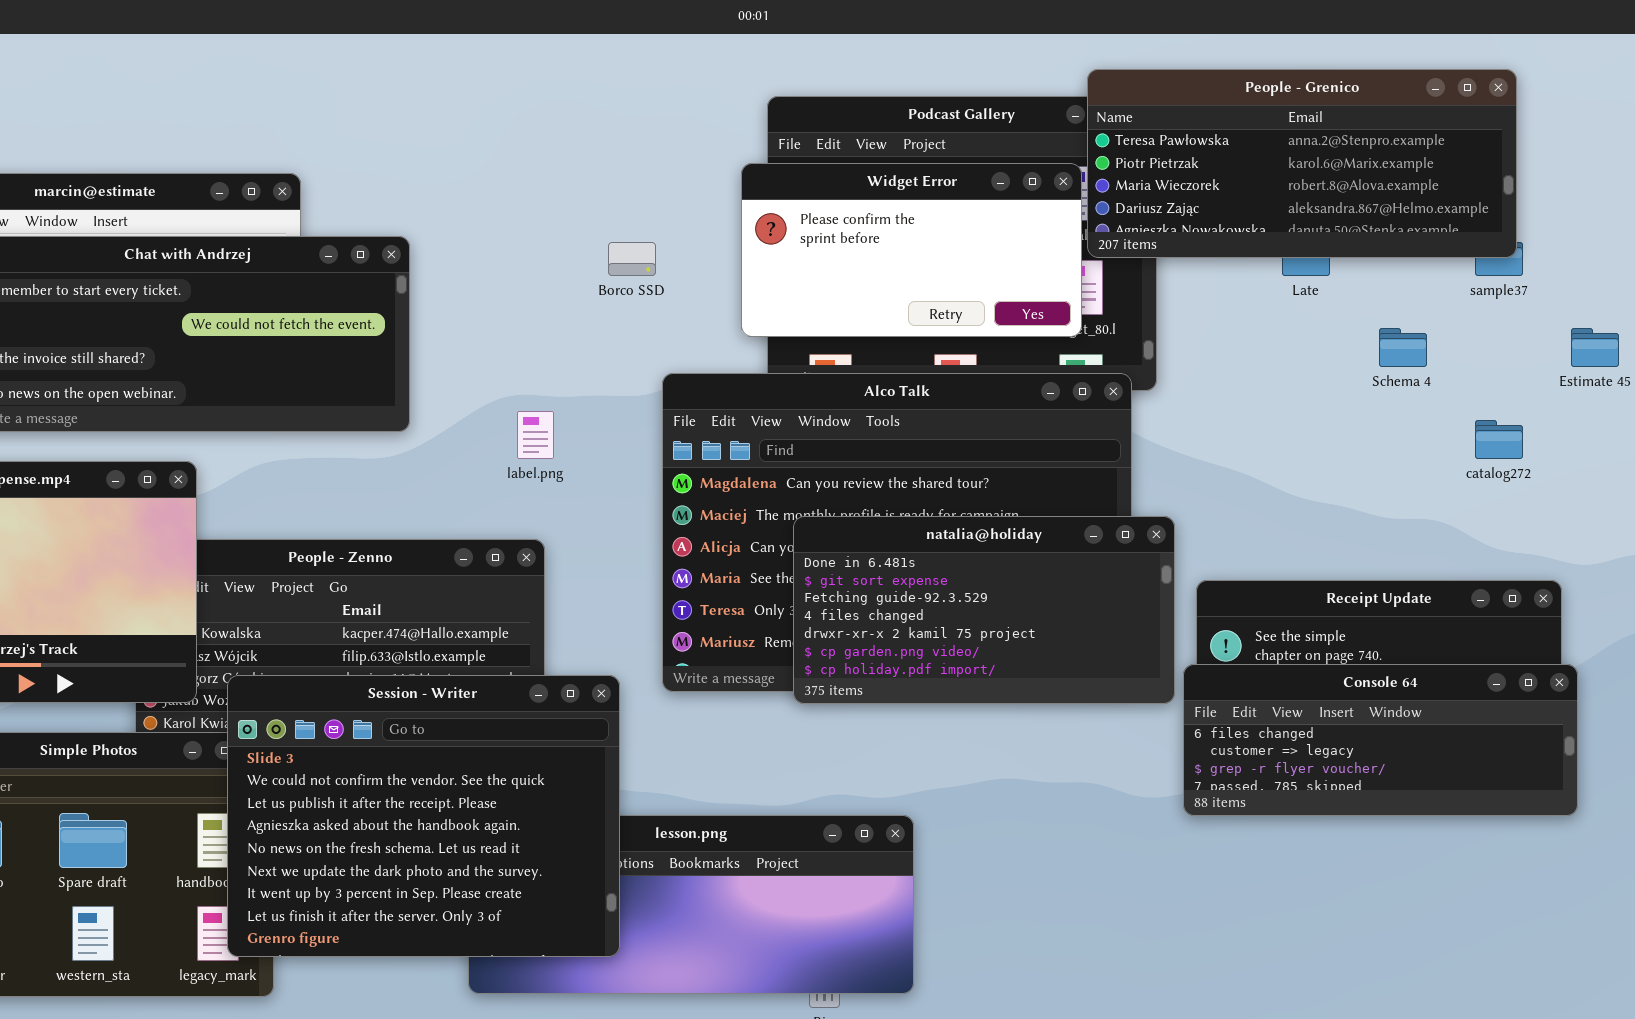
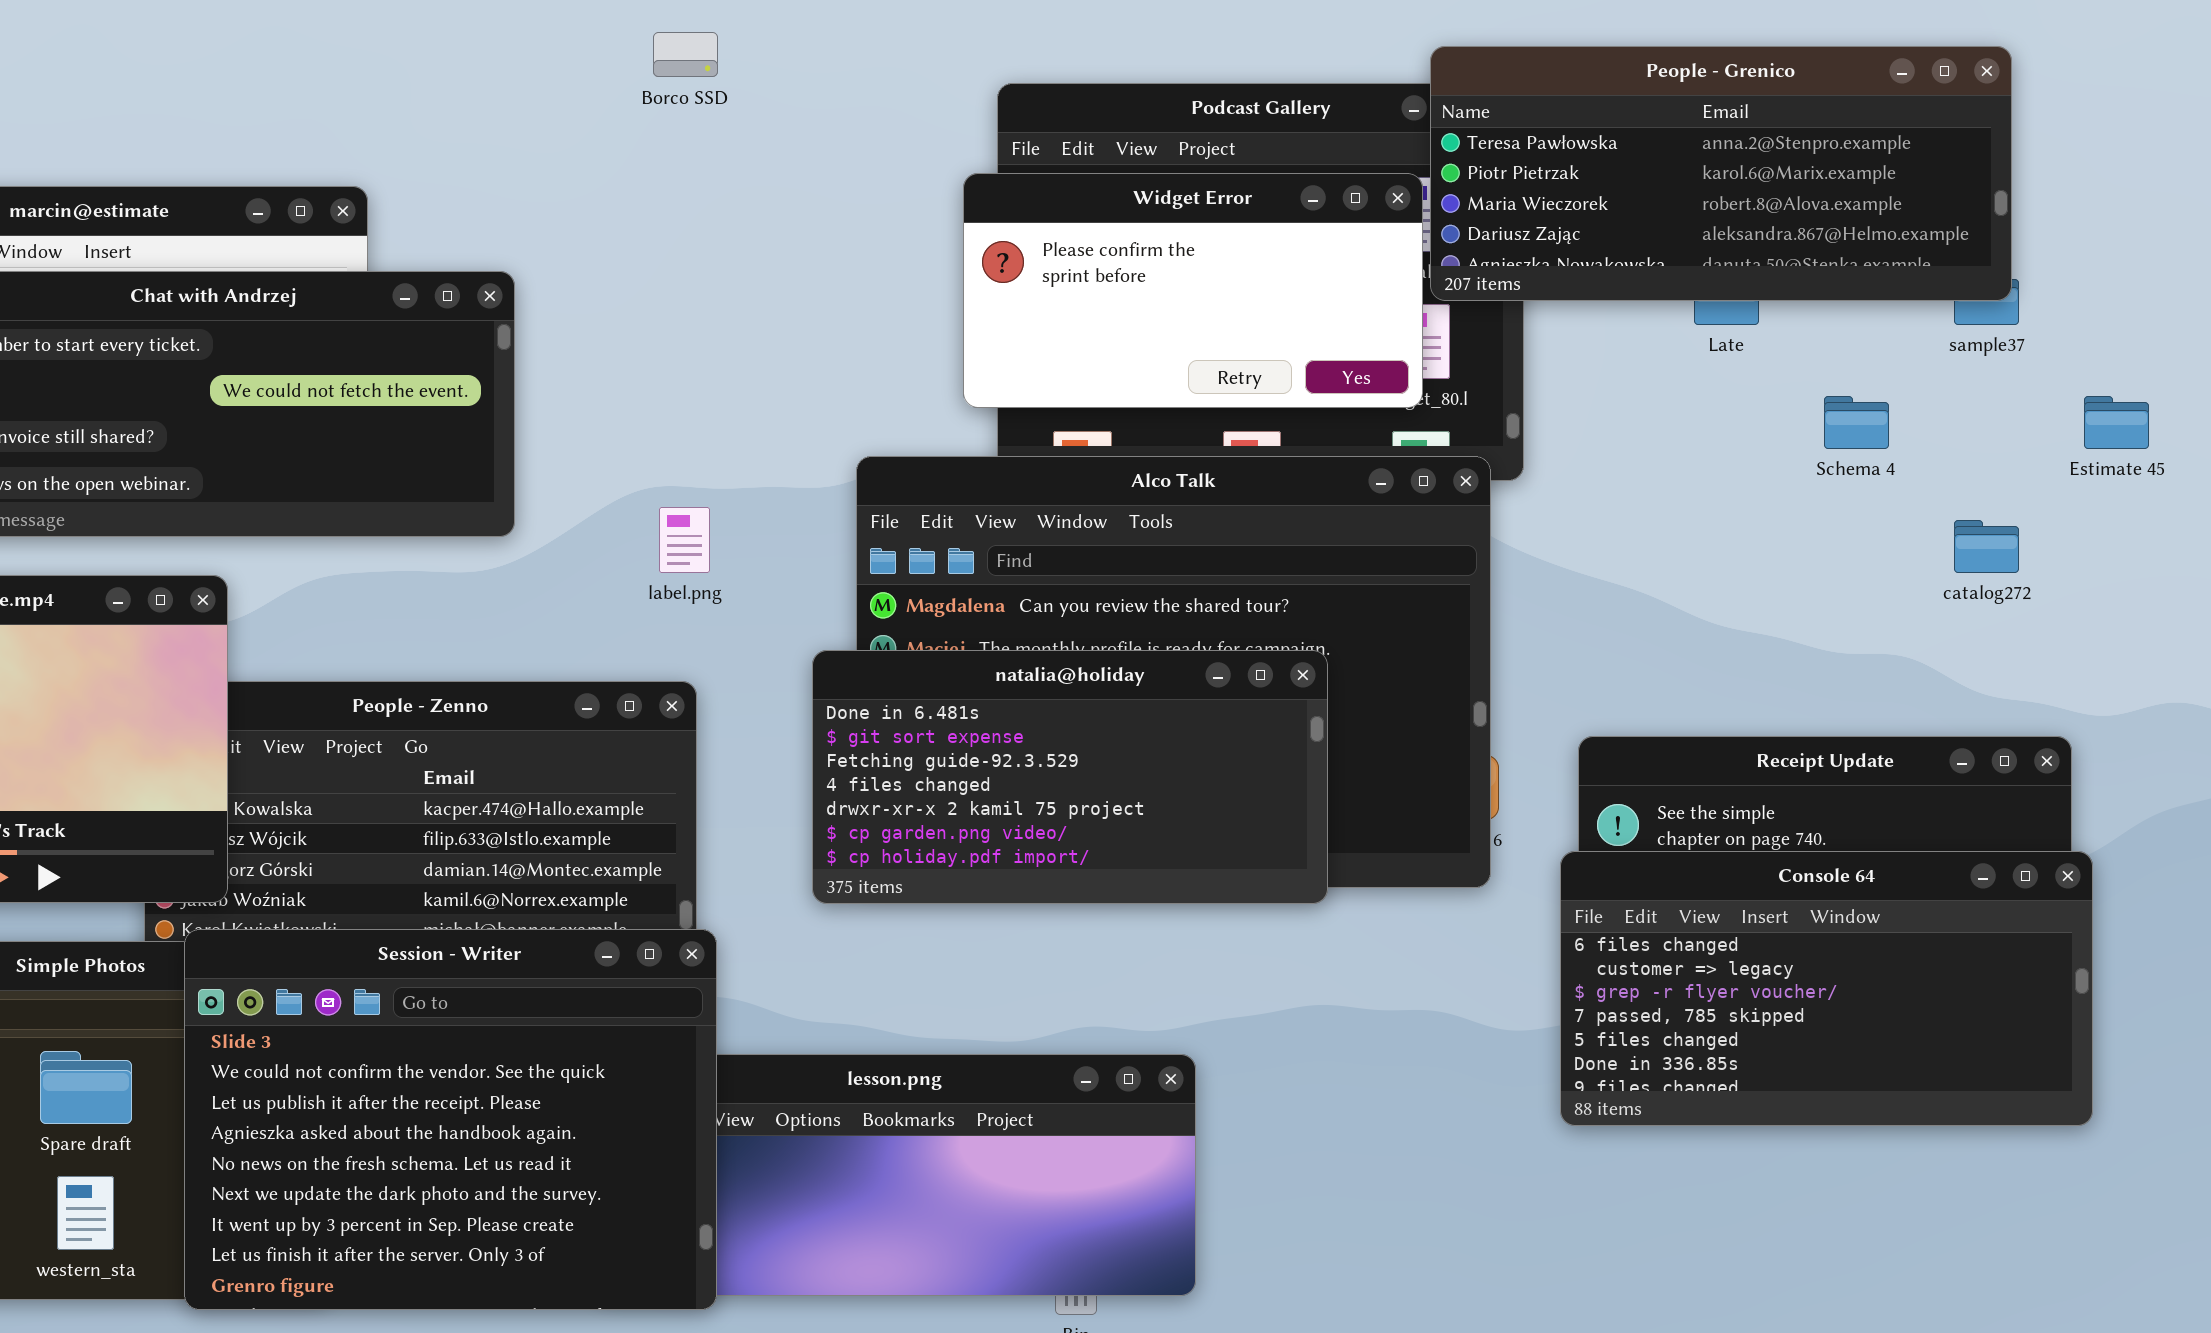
Borco SSD: [608,242,656,276] -> [653,32,718,77], moved
natalia@holiday: [793,516,1175,704] -> [812,650,1328,904], moved
Console 64: [1183,664,1578,816] -> [1560,851,2093,1126], resized
Session - Writer: [227,675,620,957] -> [184,929,717,1310], moved

